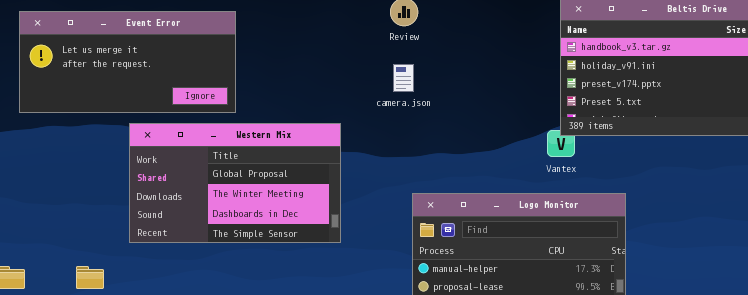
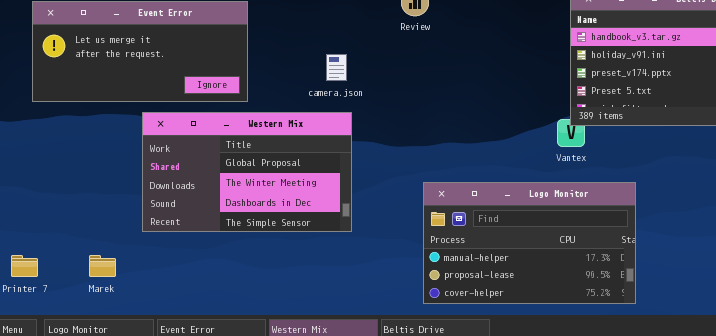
camera.json: [393,64,414,92] -> [326,54,347,81], moved

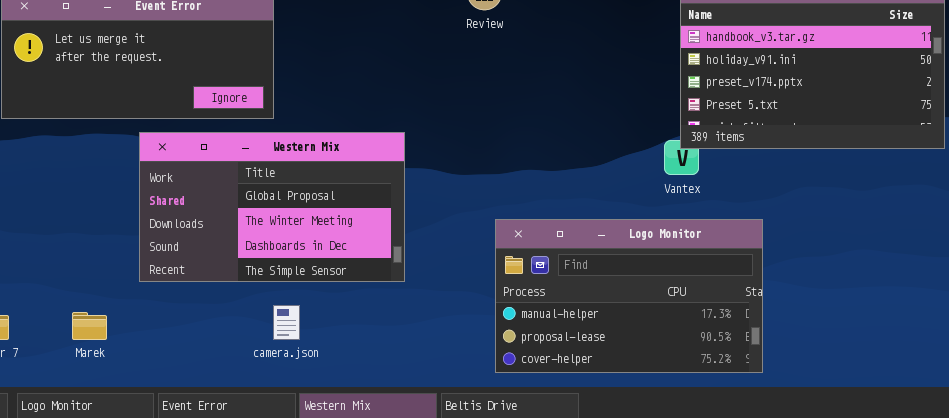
camera.json: [326,54,347,81] -> [273,305,300,340], moved

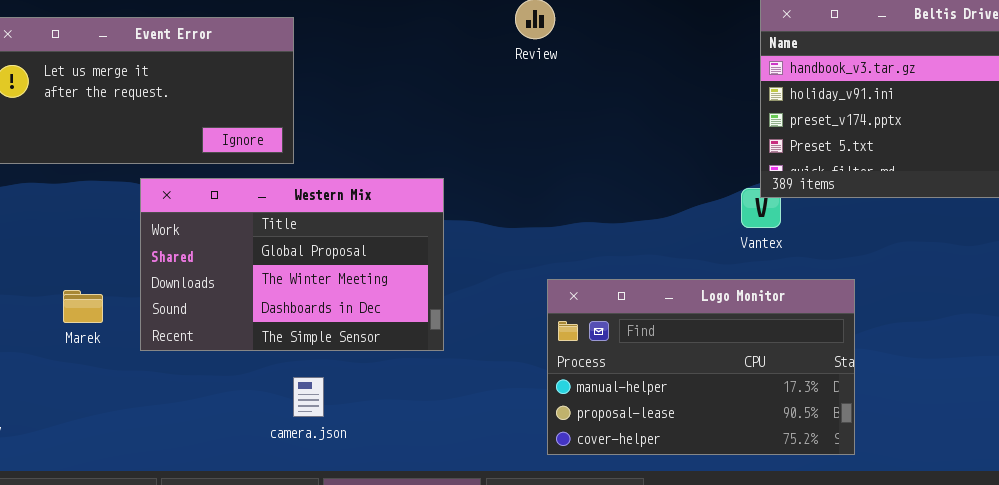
Marek: [72,312,107,340] -> [63,290,103,323], moved

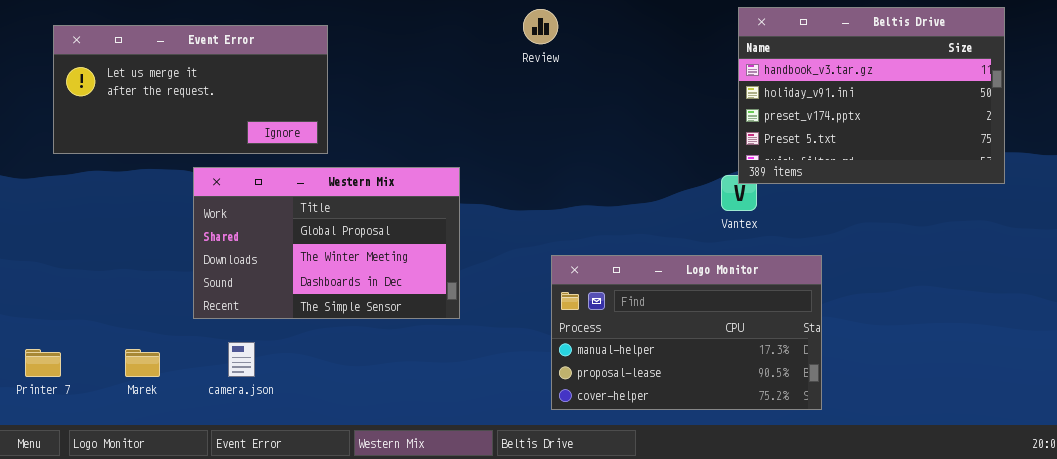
Marek: [63,290,103,323] -> [125,349,160,377], moved
camera.json: [293,377,324,417] -> [228,342,255,377], moved

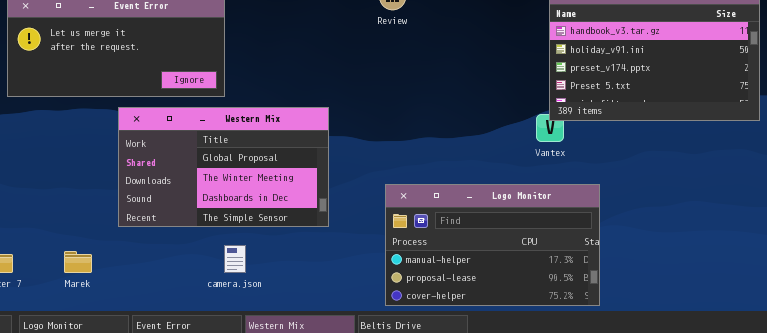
Logo Monitor: [551,255,822,410] -> [385,184,600,306], moved
camera.json: [228,342,255,377] -> [224,245,246,273], moved

